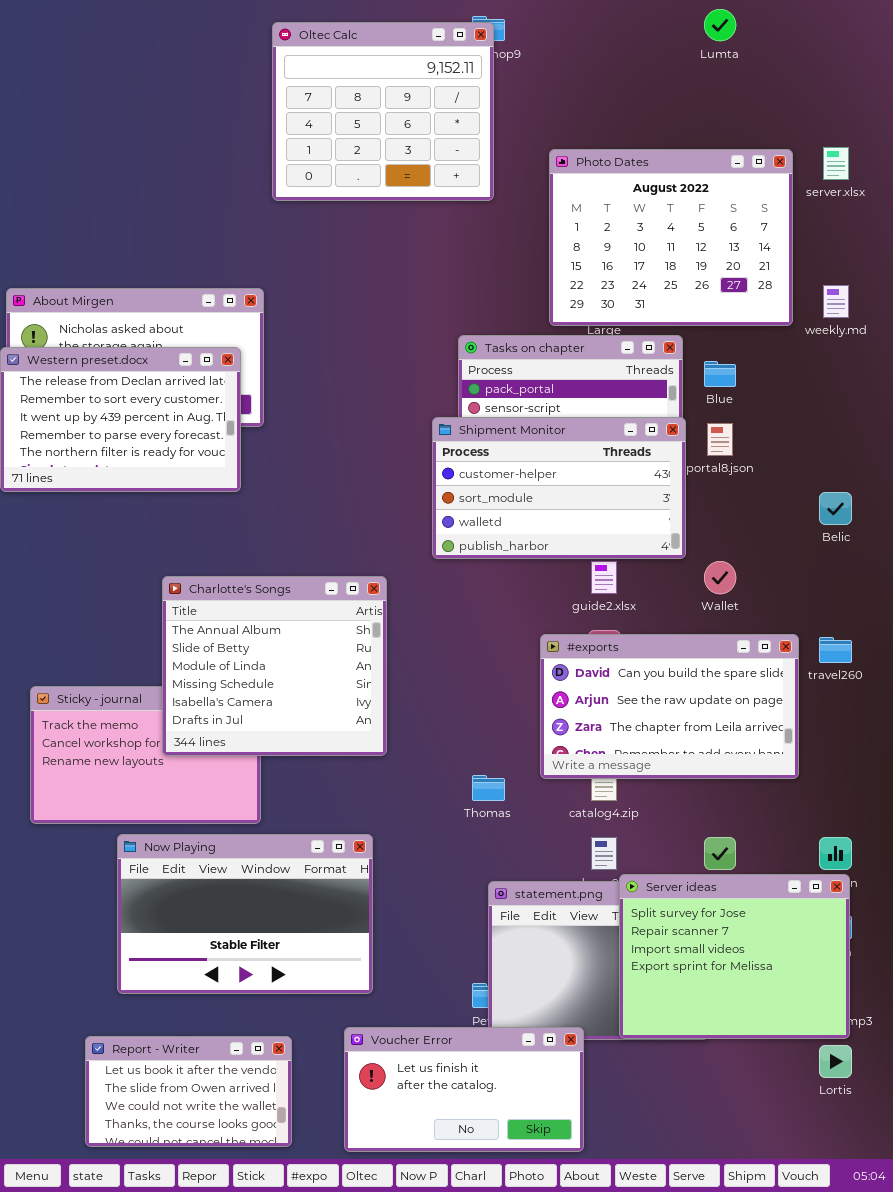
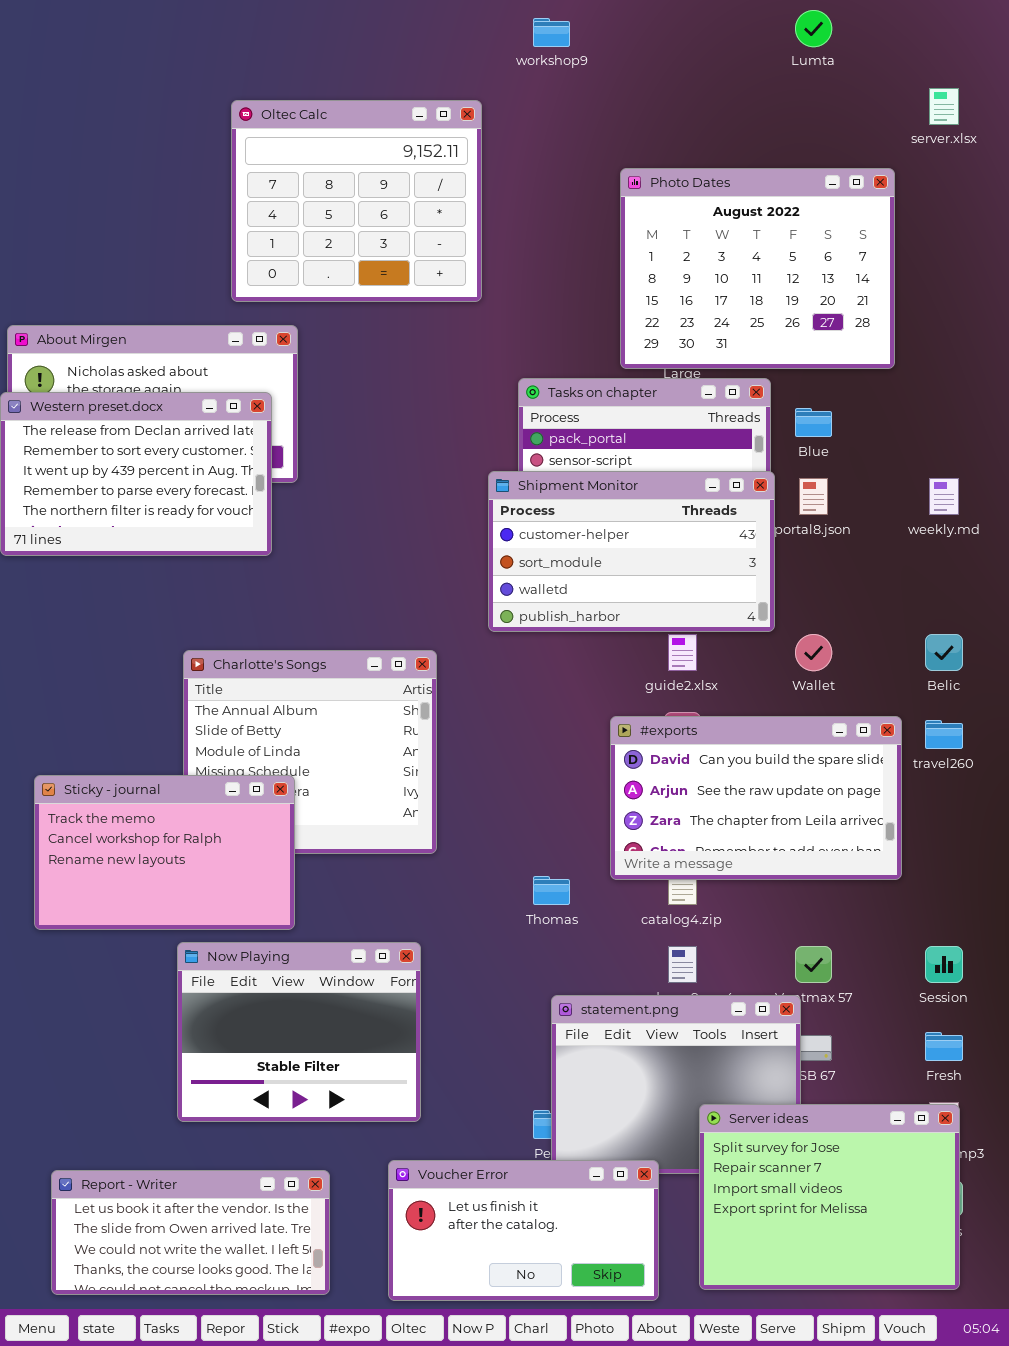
Oltec Calc: [272,22,494,201] -> [231,100,482,302], moved
server.xlsx: [823,147,849,180] -> [929,88,959,125], moved
weekly.md: [823,285,849,318] -> [929,478,959,515], moved
Belic: [819,492,852,525] -> [925,634,963,671], moved
Sticky - journal: [30,686,261,824] -> [34,775,295,930], raised
Now Playing: [117,834,373,994] -> [177,942,421,1122], resized
Server ideas: [619,874,850,1039] -> [699,1104,960,1290], moved
Report - Writer: [85,1036,292,1147] -> [51,1170,330,1295], resized

